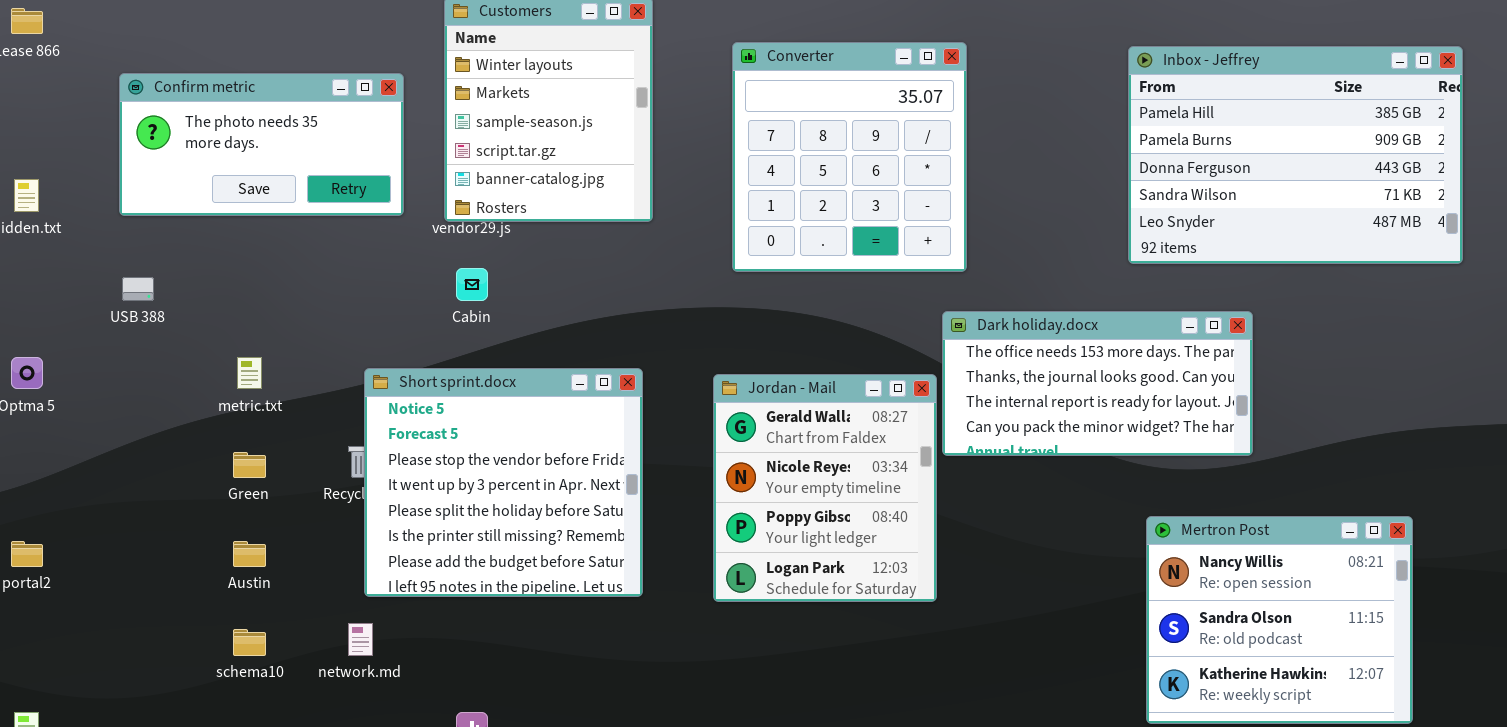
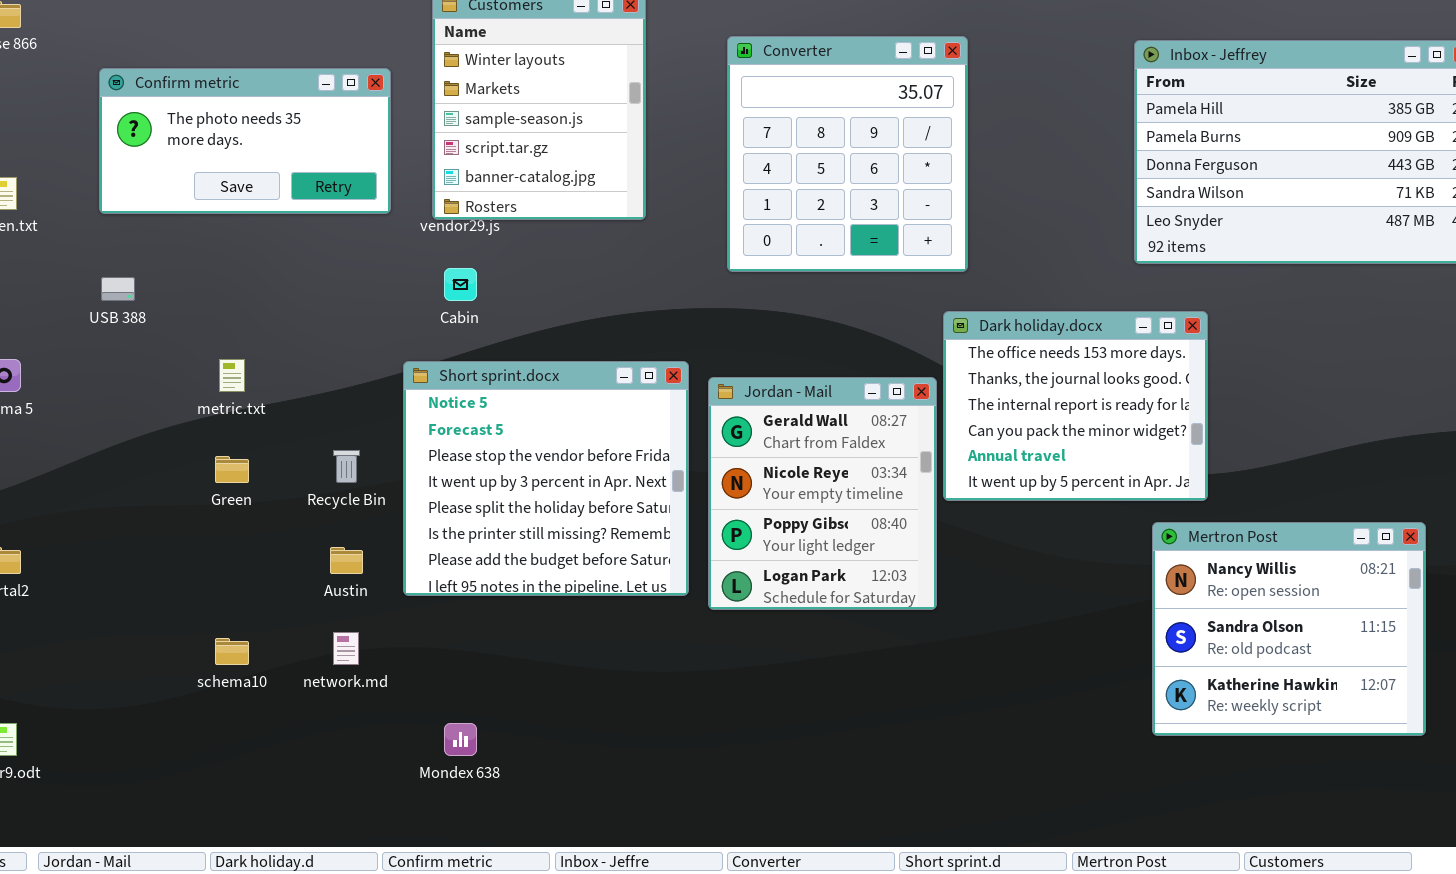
Dark holiday.docx: [942,311,1253,456] -> [943,311,1208,501], resized
Short sprint.docx: [364,368,643,597] -> [403,361,689,596], moved
Austin: [233,541,266,567] -> [330,547,363,574], moved

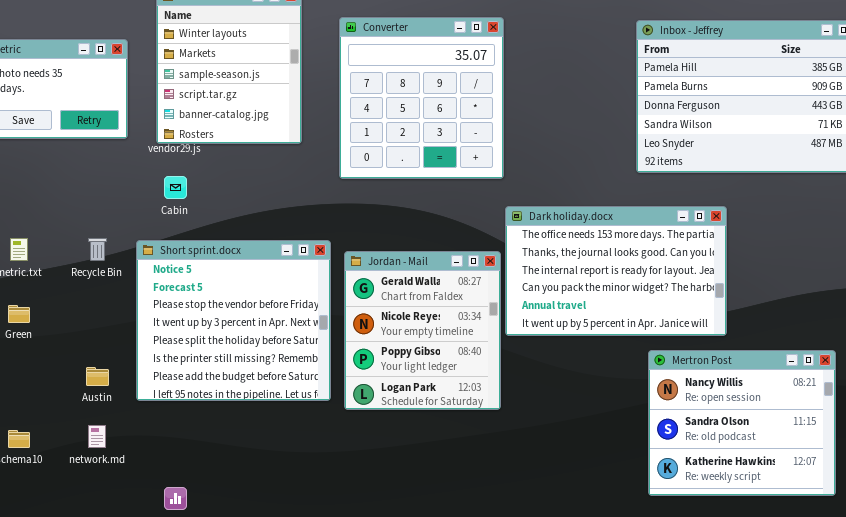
Converter: [727,36,968,272] -> [339,17,504,179], moved
Dark holiday.docx: [943,311,1208,501] -> [505,206,727,336], resized
Recycle Bin: [333,450,360,483] -> [88,238,107,261], moved

